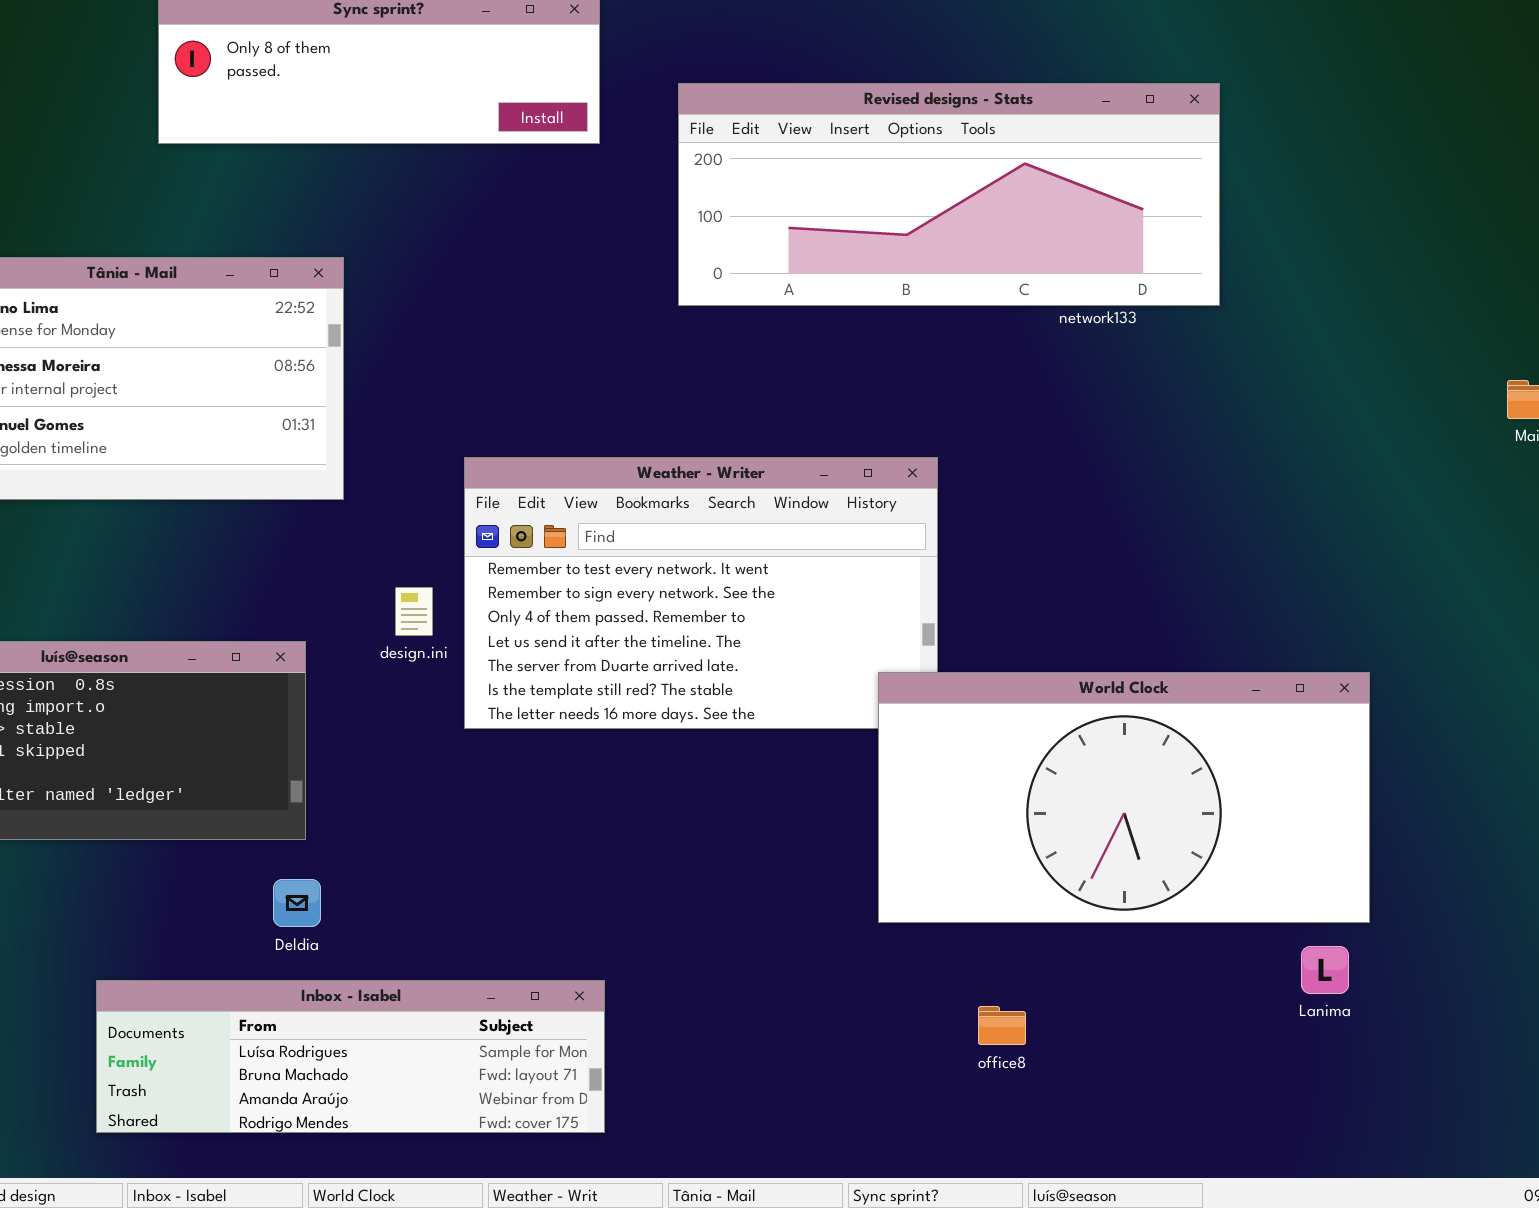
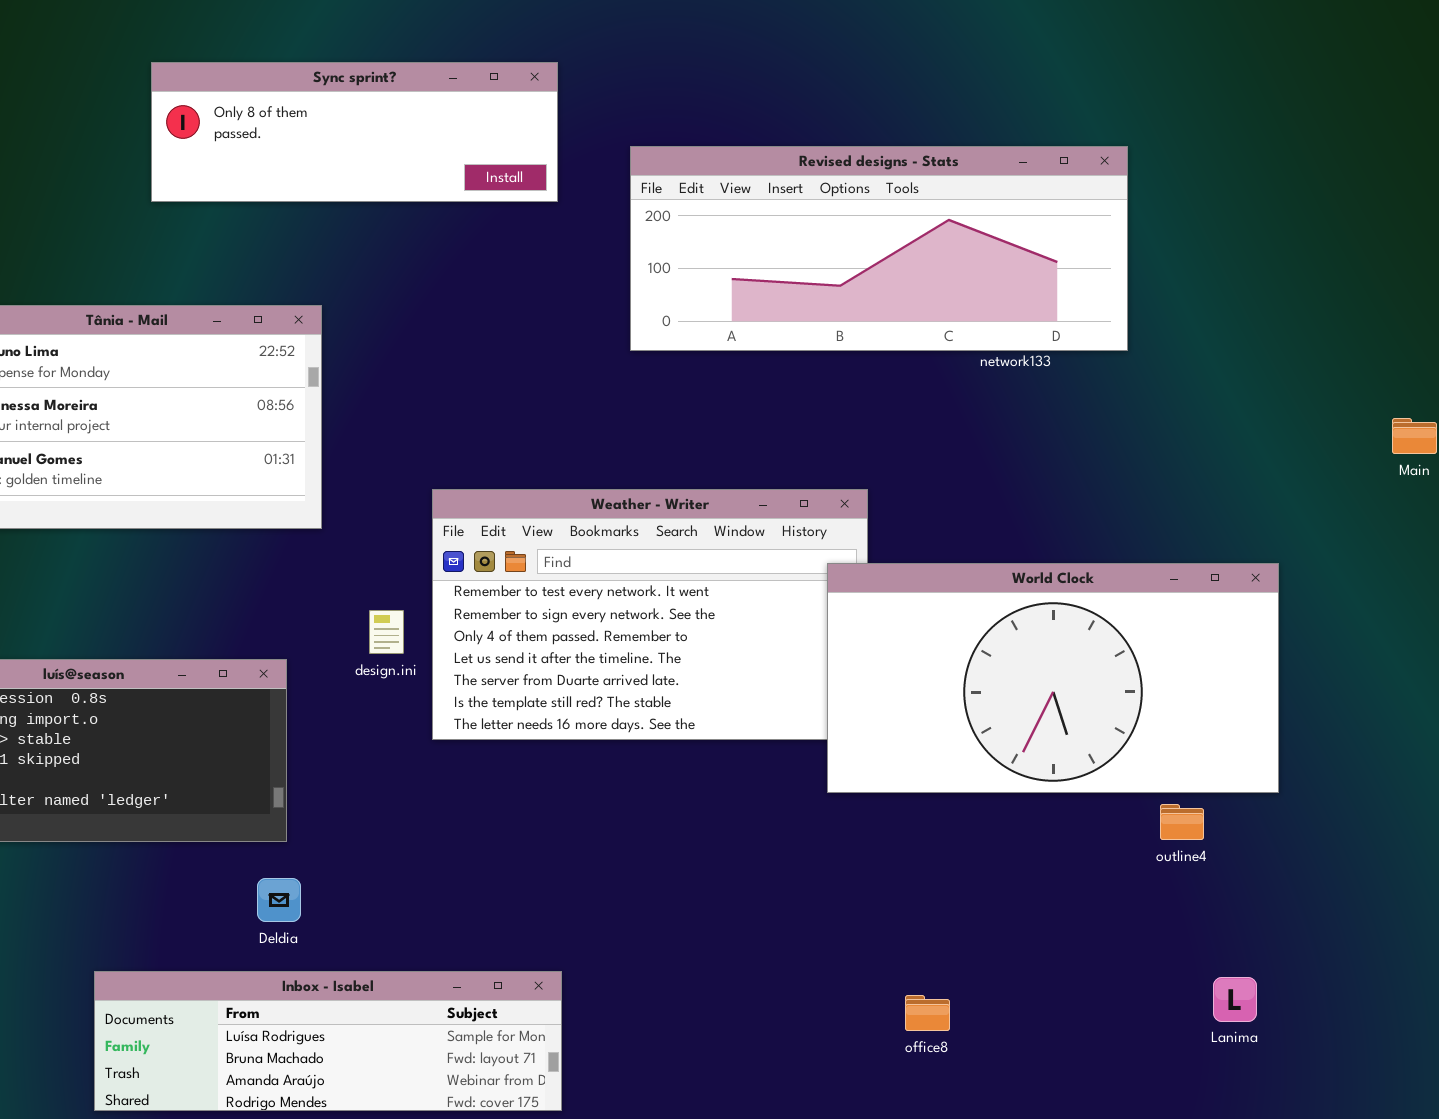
World Clock: [878,672,1370,923] -> [827,563,1279,793], moved
Lanima: [1301,946,1349,994] -> [1213,977,1257,1022], moved

